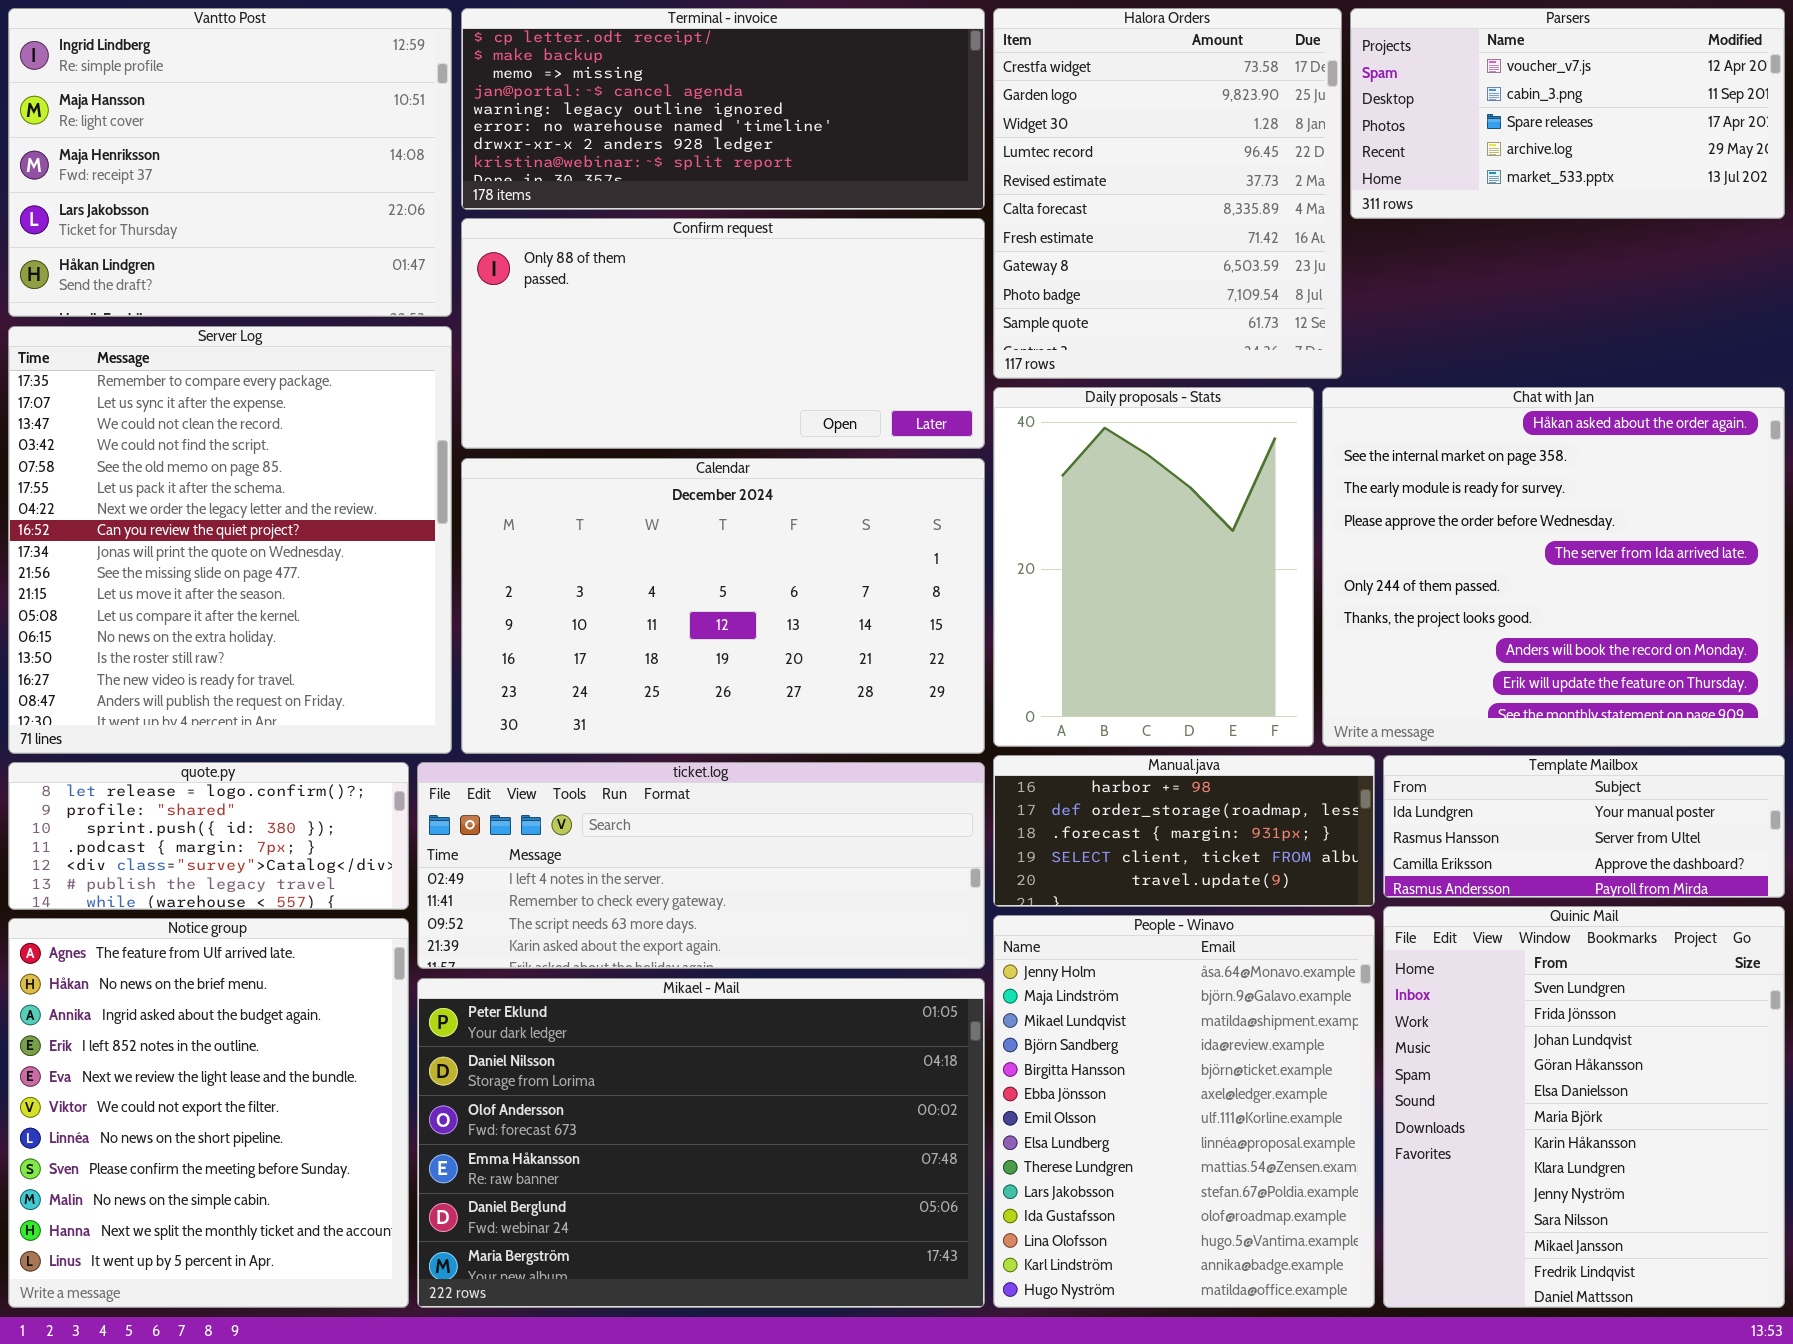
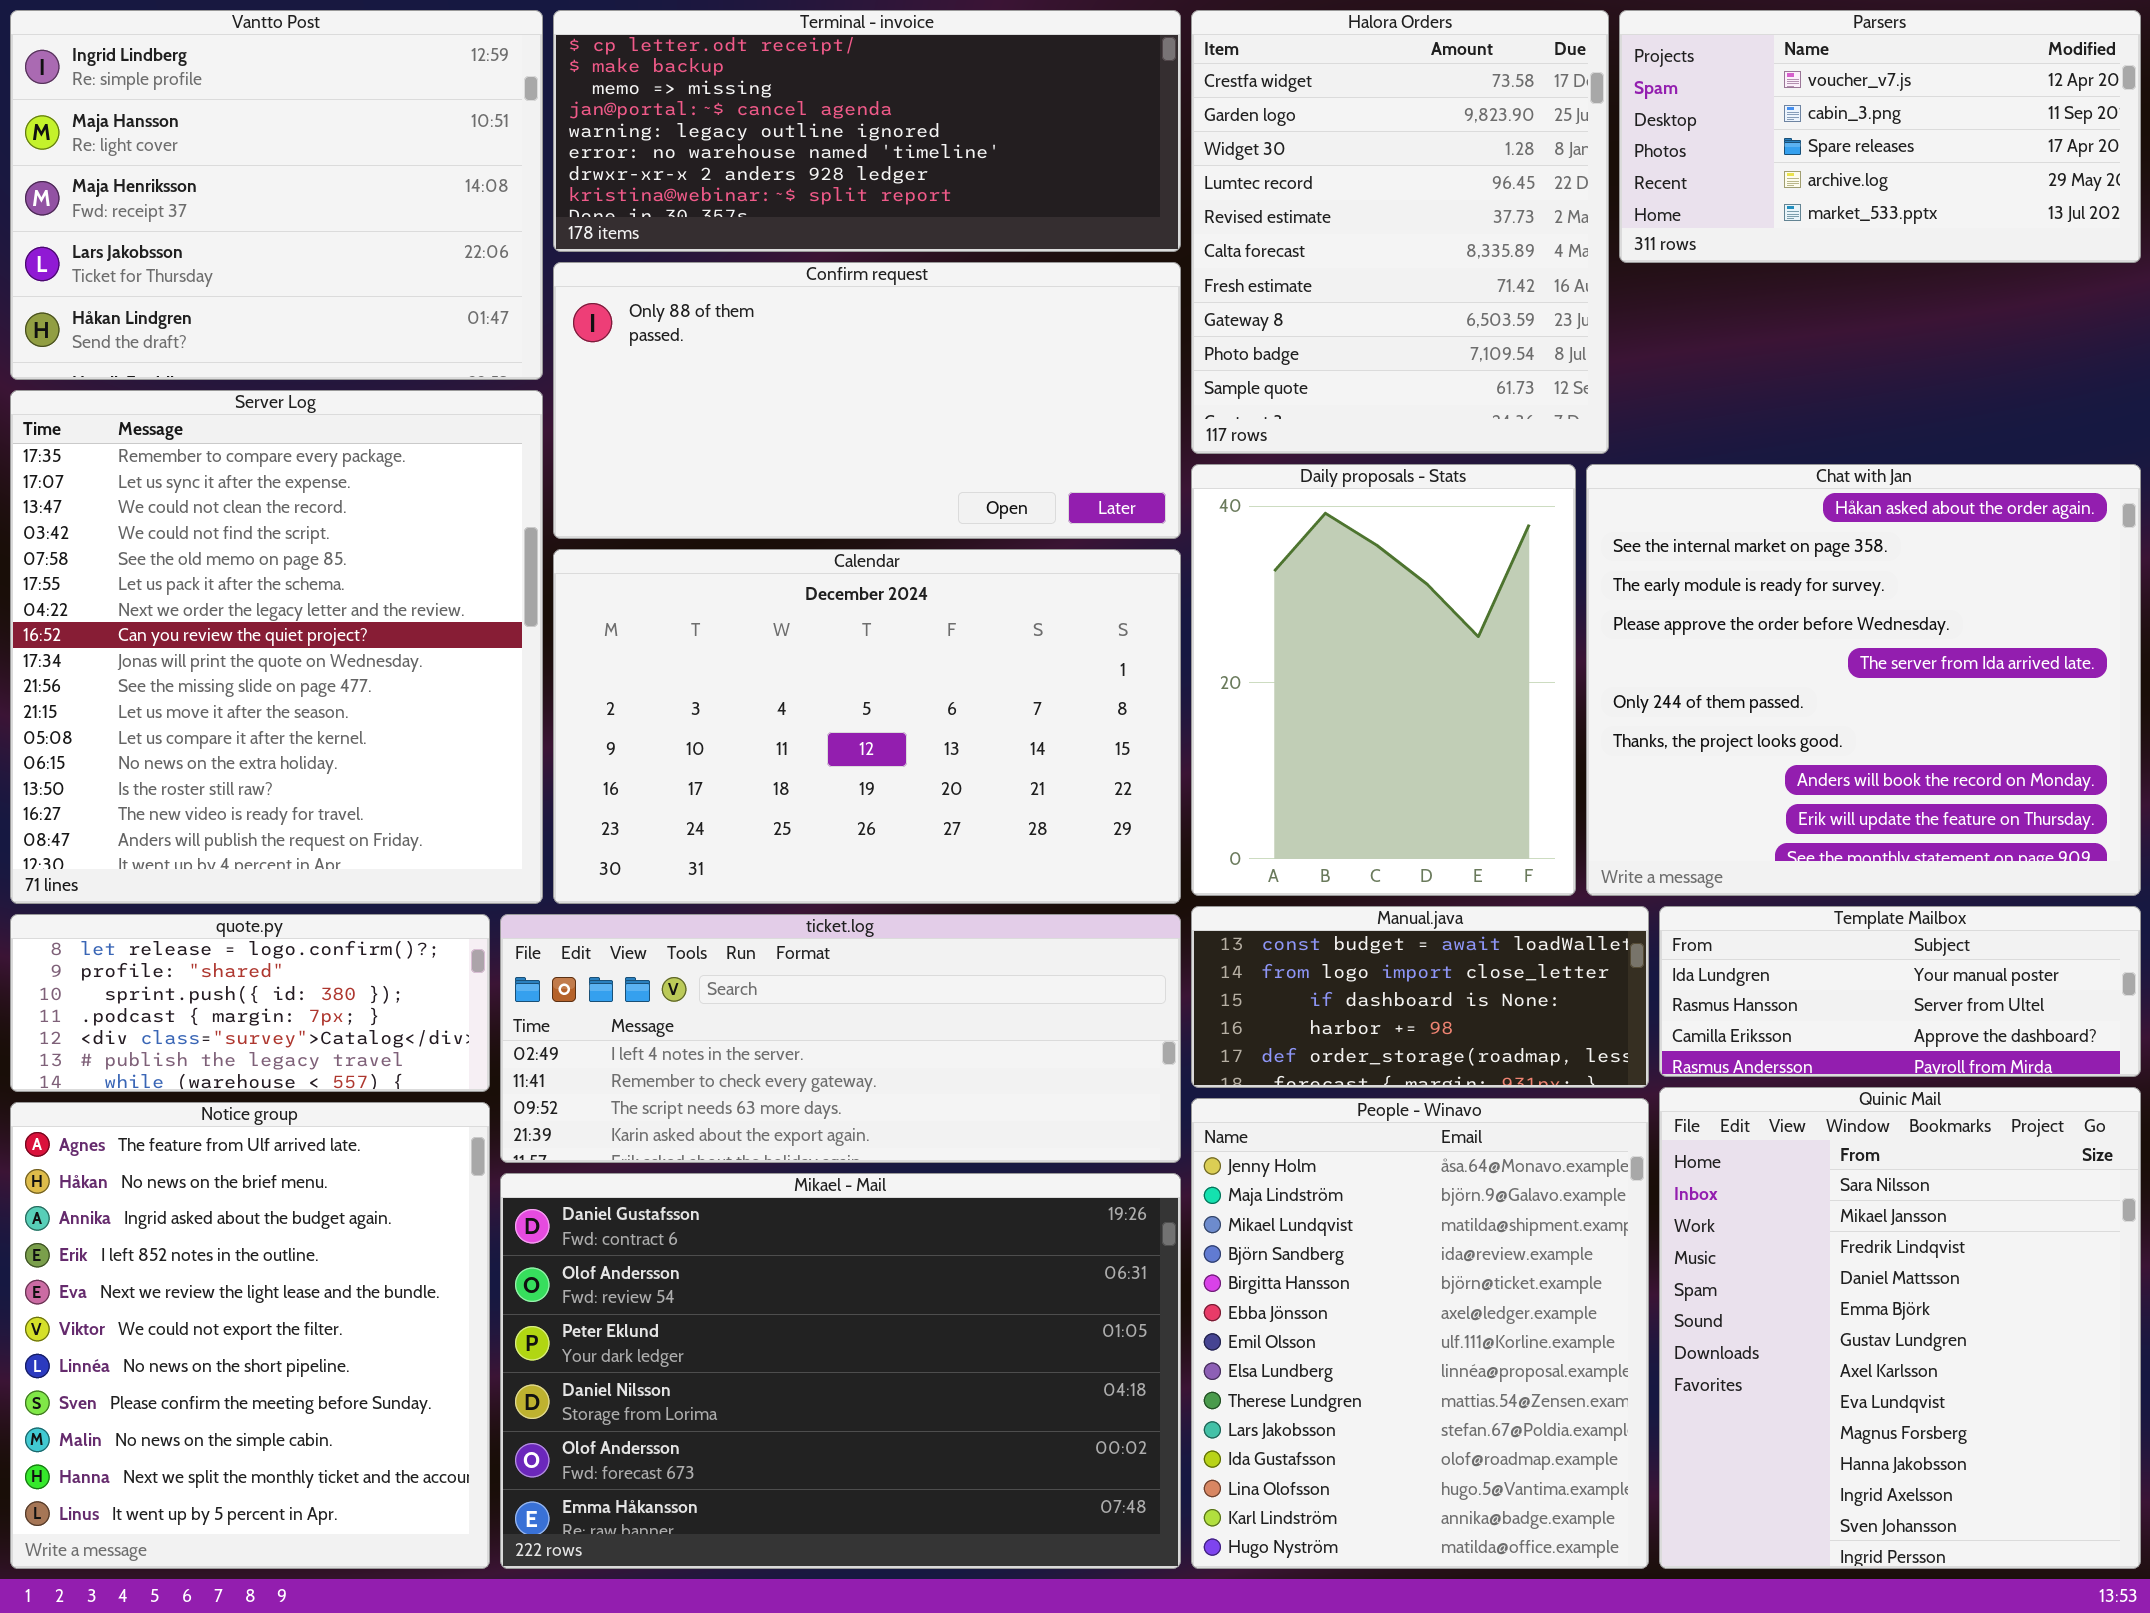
Manual.java: [993,755,1375,907] -> [1191,906,1649,1088], scrolled up 3 rows
Quinic Mail: [1383,906,1785,1308] -> [1659,1087,2141,1569], scrolled down 9 rows
Mikael - Mail: [417,978,985,1308] -> [500,1173,1181,1569], scrolled up 2 rows

